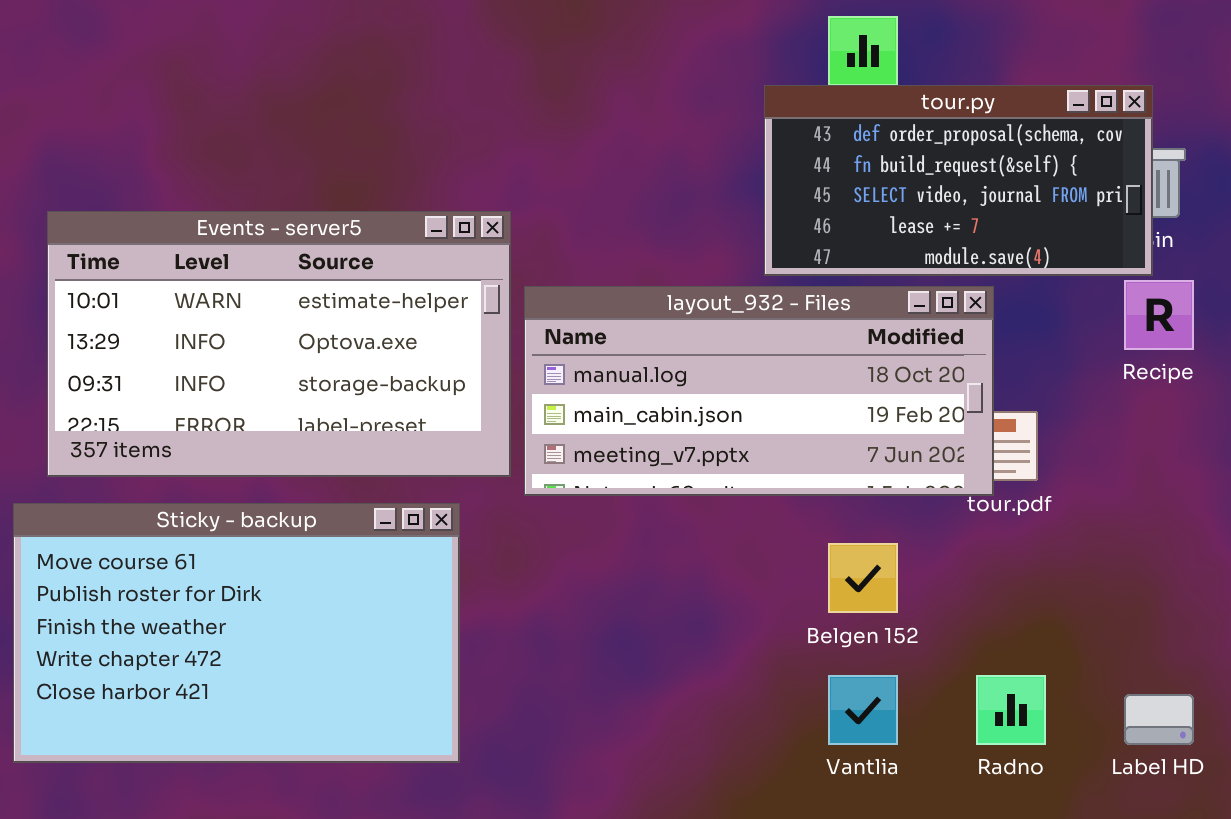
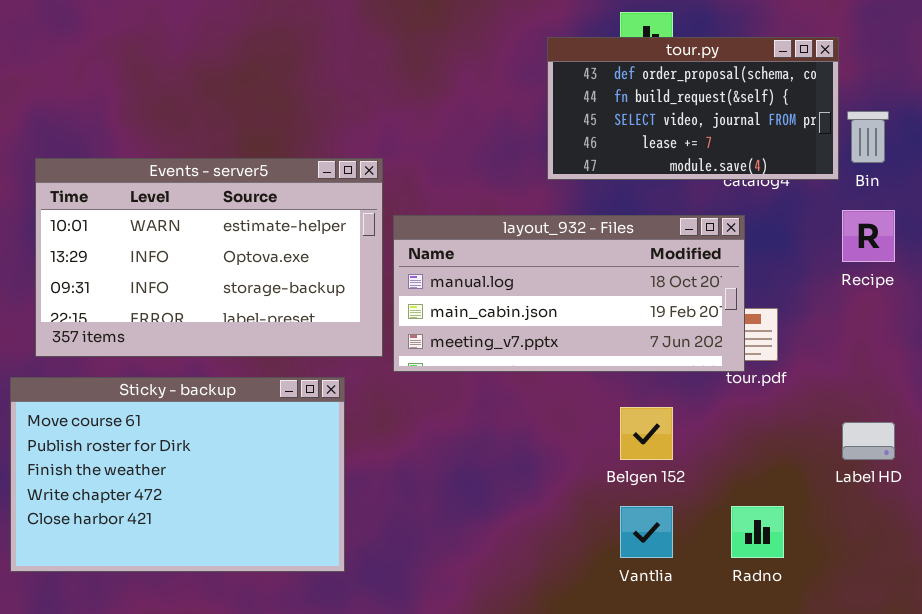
tour.py: [764,85,1153,276] -> [547,37,839,180], moved
Label HD: [1124,694,1194,745] -> [842,422,895,460], moved

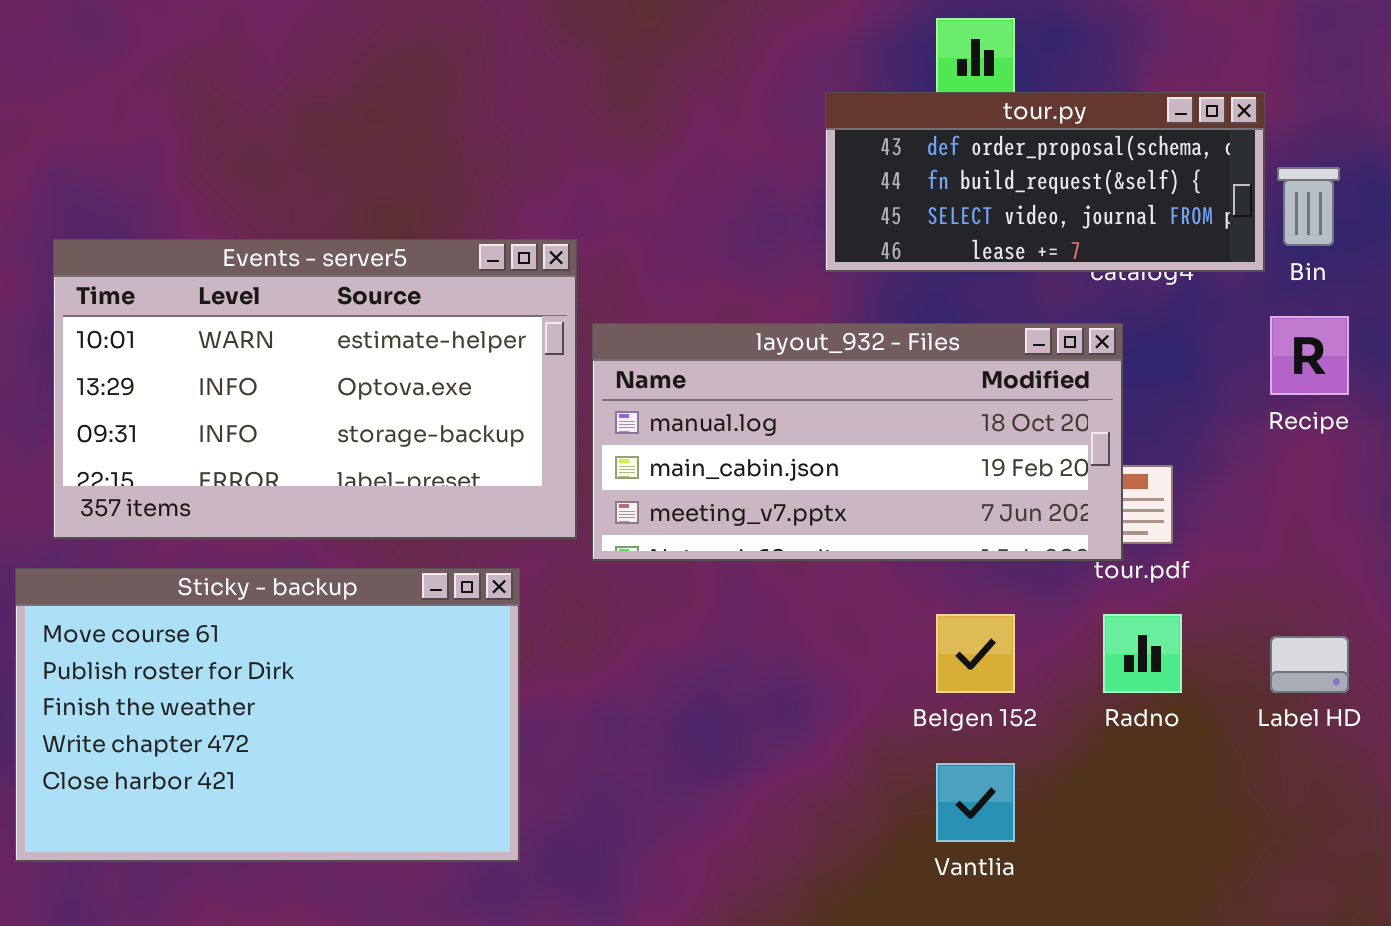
tour.py: [547,37,839,180] -> [825,92,1265,272], resized
Radno: [731,506,784,558] -> [1103,614,1182,693], moved

